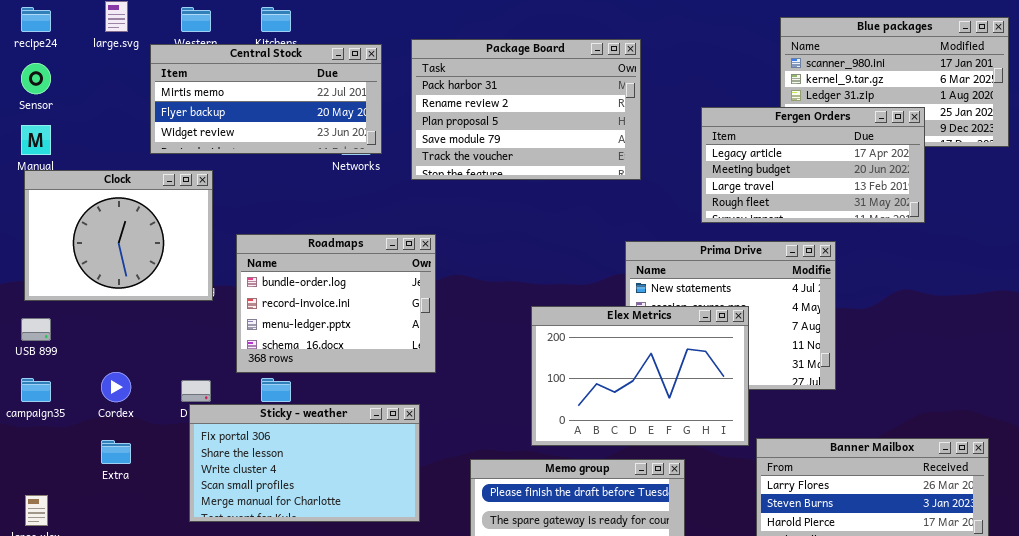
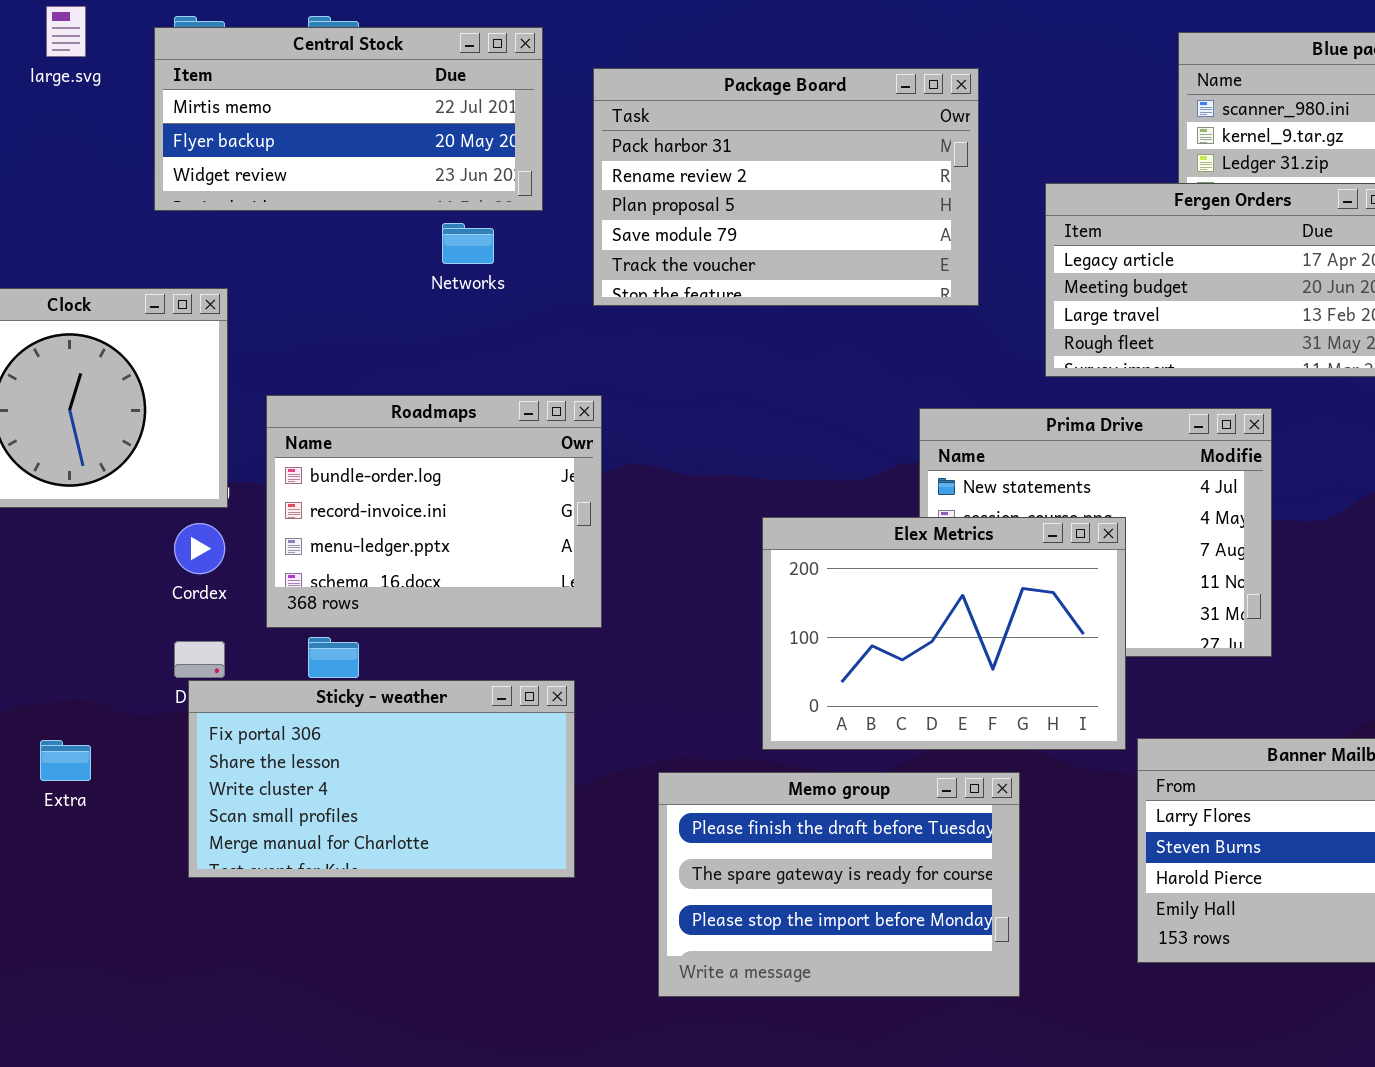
Package Board: [411,39,641,180] -> [593,68,979,306], moved
Central Stock: [150,44,382,154] -> [154,27,543,211], moved
Cordex: [101,372,131,402] -> [174,523,225,574], moved

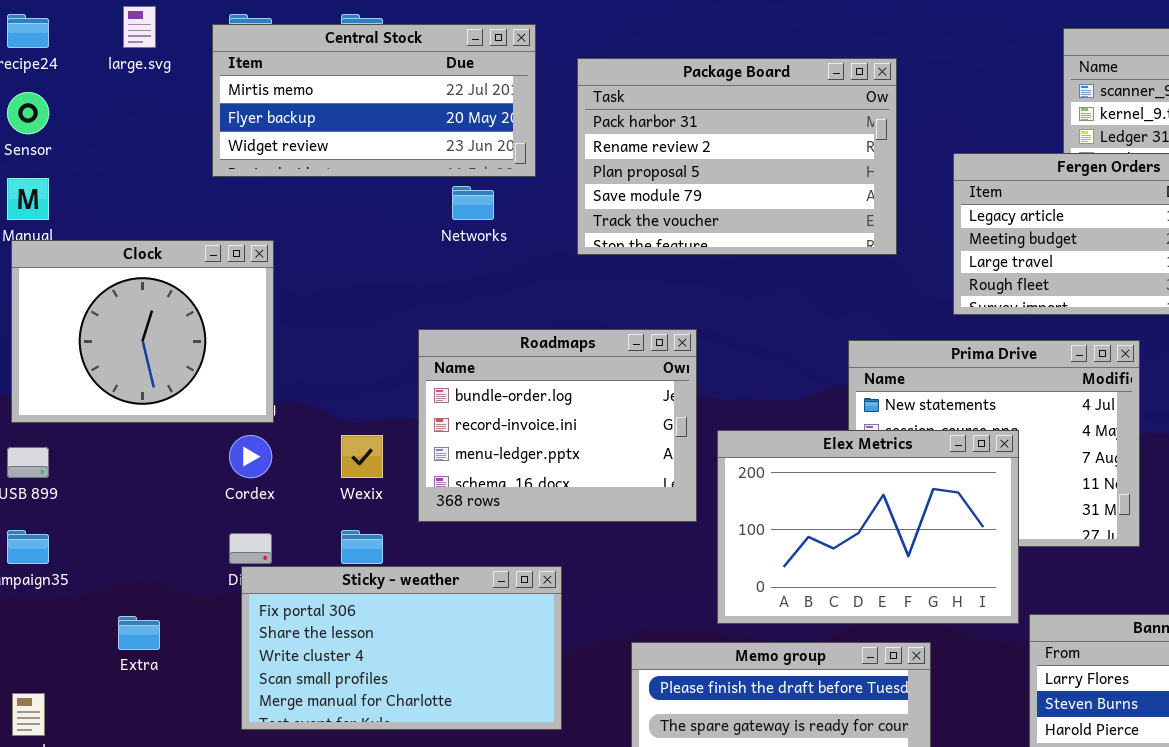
Roadmaps: [266,395,602,628] -> [418,329,697,522], moved

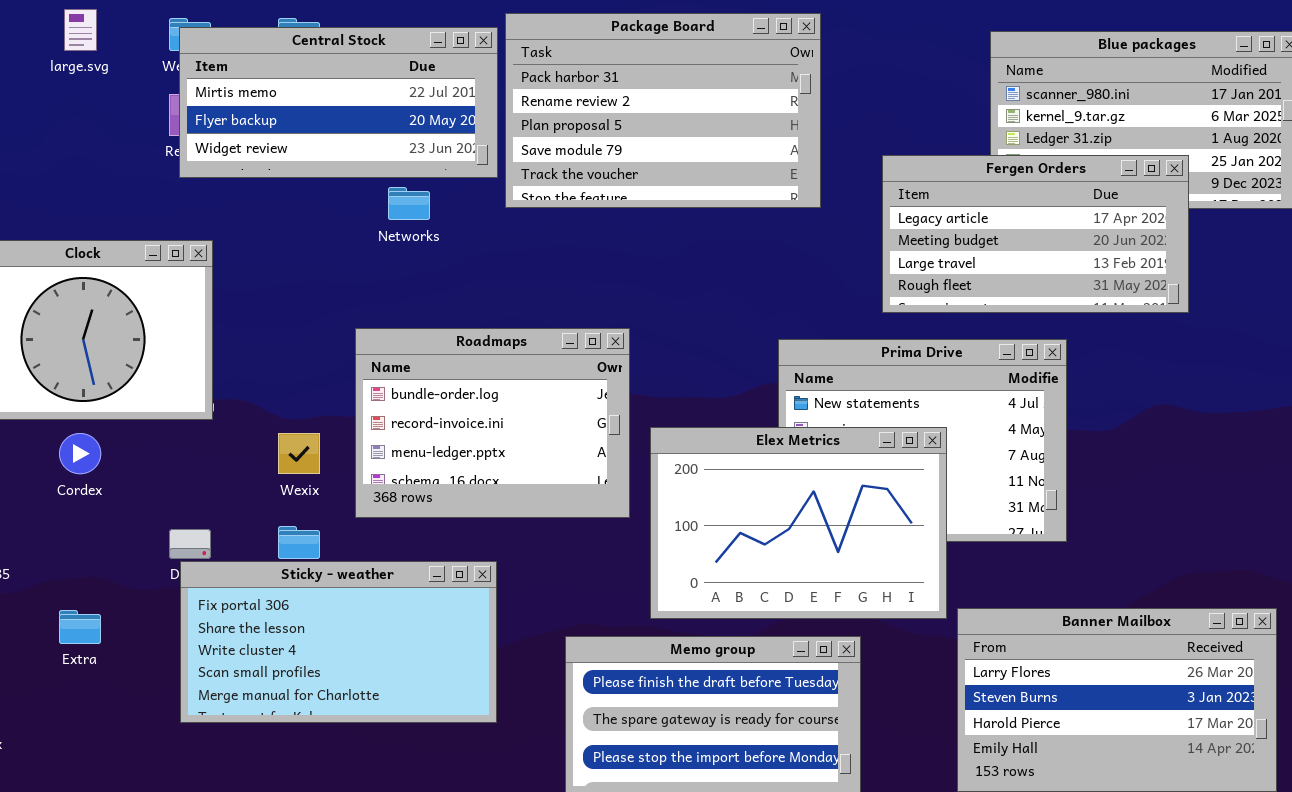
Central Stock: [212,24,536,177] -> [179,27,498,178], moved
Package Board: [577,58,897,255] -> [505,13,821,208], moved
Cordex: [229,435,272,478] -> [59,433,101,474], moved

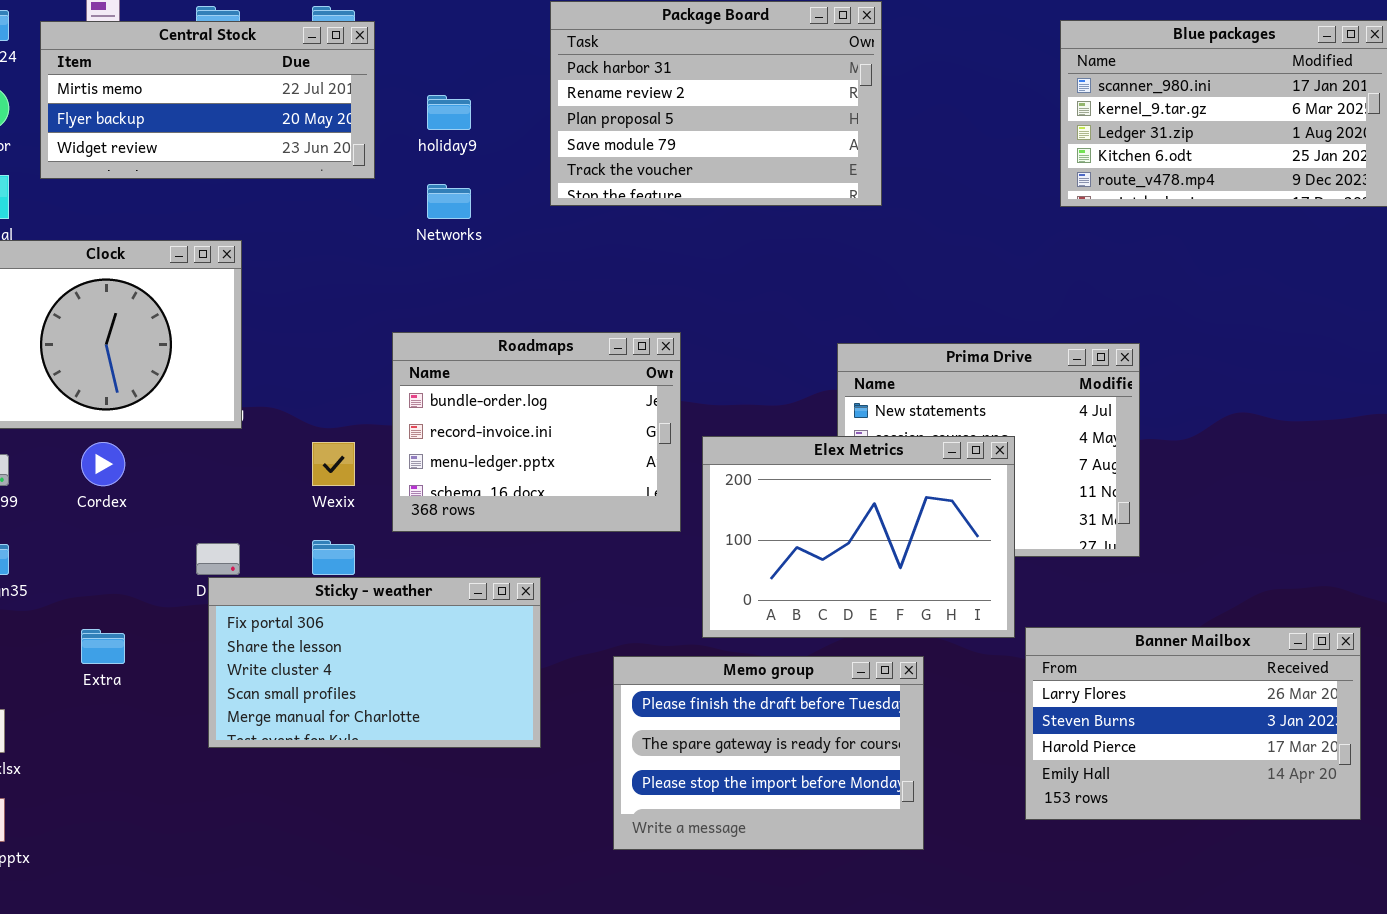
Central Stock: [179,27,498,178] -> [40,21,375,179], moved
Fergen Orders: [882,155,1189,313] -> none, closed

